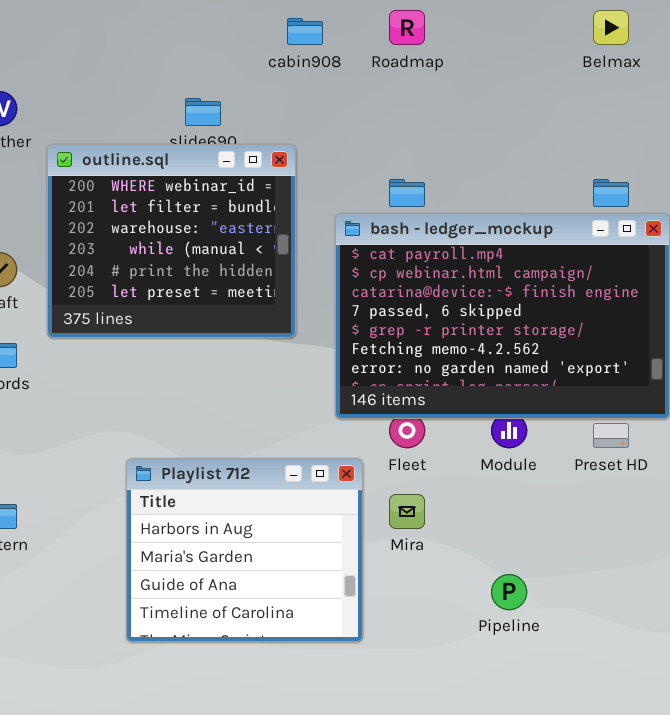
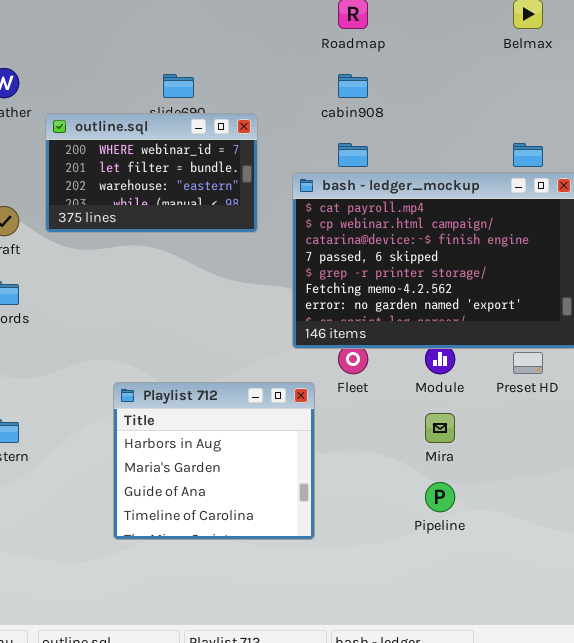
cabin908: [287,18,323,45] -> [338,74,368,98], moved
outline.sql: [47,144,296,338] -> [45,113,258,233], resized
Mira: [389,494,425,529] -> [425,413,455,443], moved

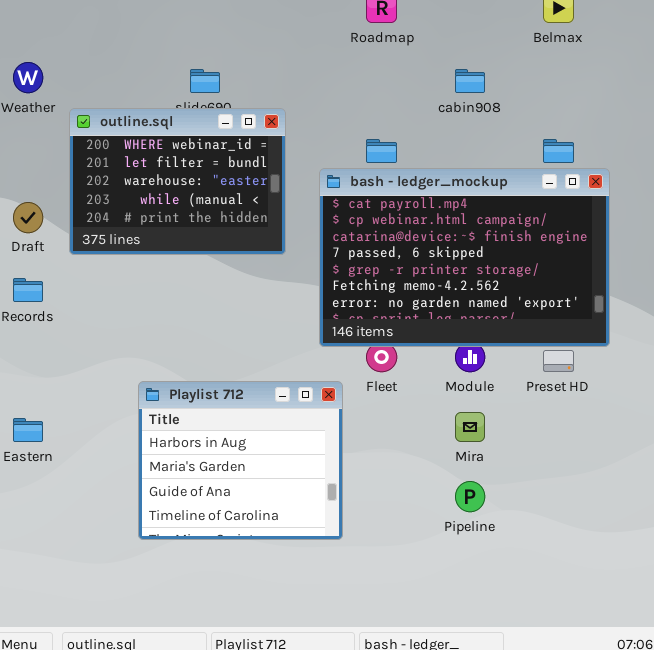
cabin908: [338,74,368,98] -> [455,69,485,93], moved
outline.sql: [45,113,258,233] -> [69,108,286,255], resized

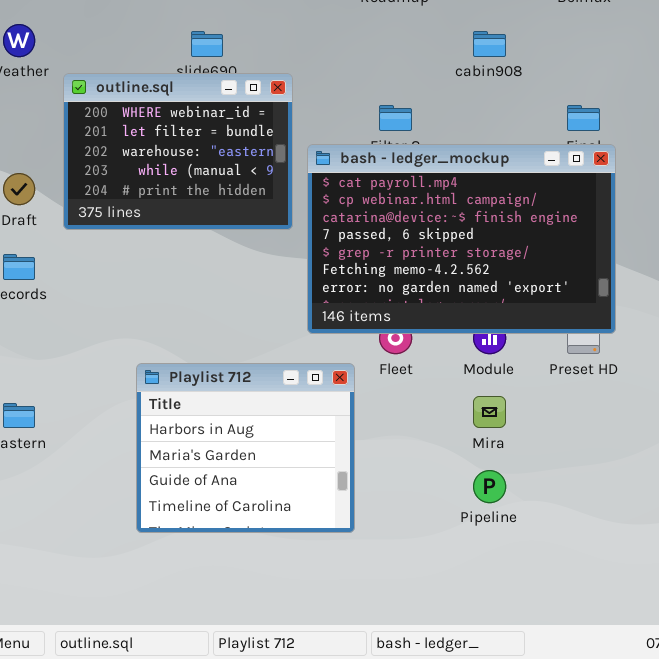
bash - ledger_mockup: [319,168,610,347] -> [307,144,616,334], moved

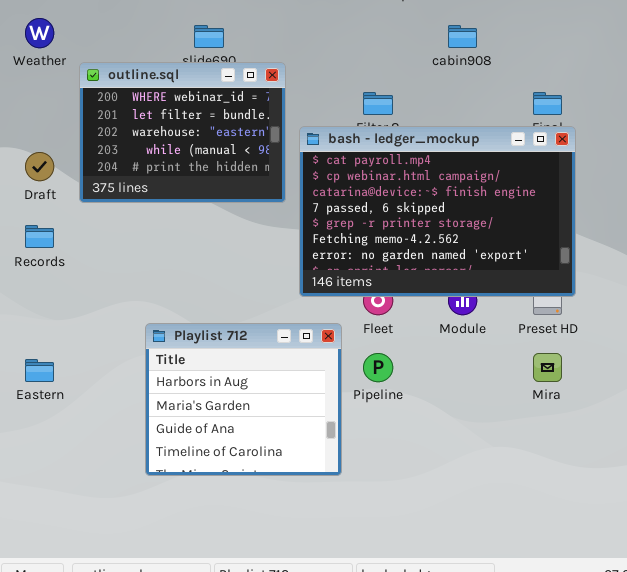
Mira: [473,396,506,428] -> [533,353,562,382], moved
Pipeline: [473,470,506,503] -> [363,353,393,382], moved

